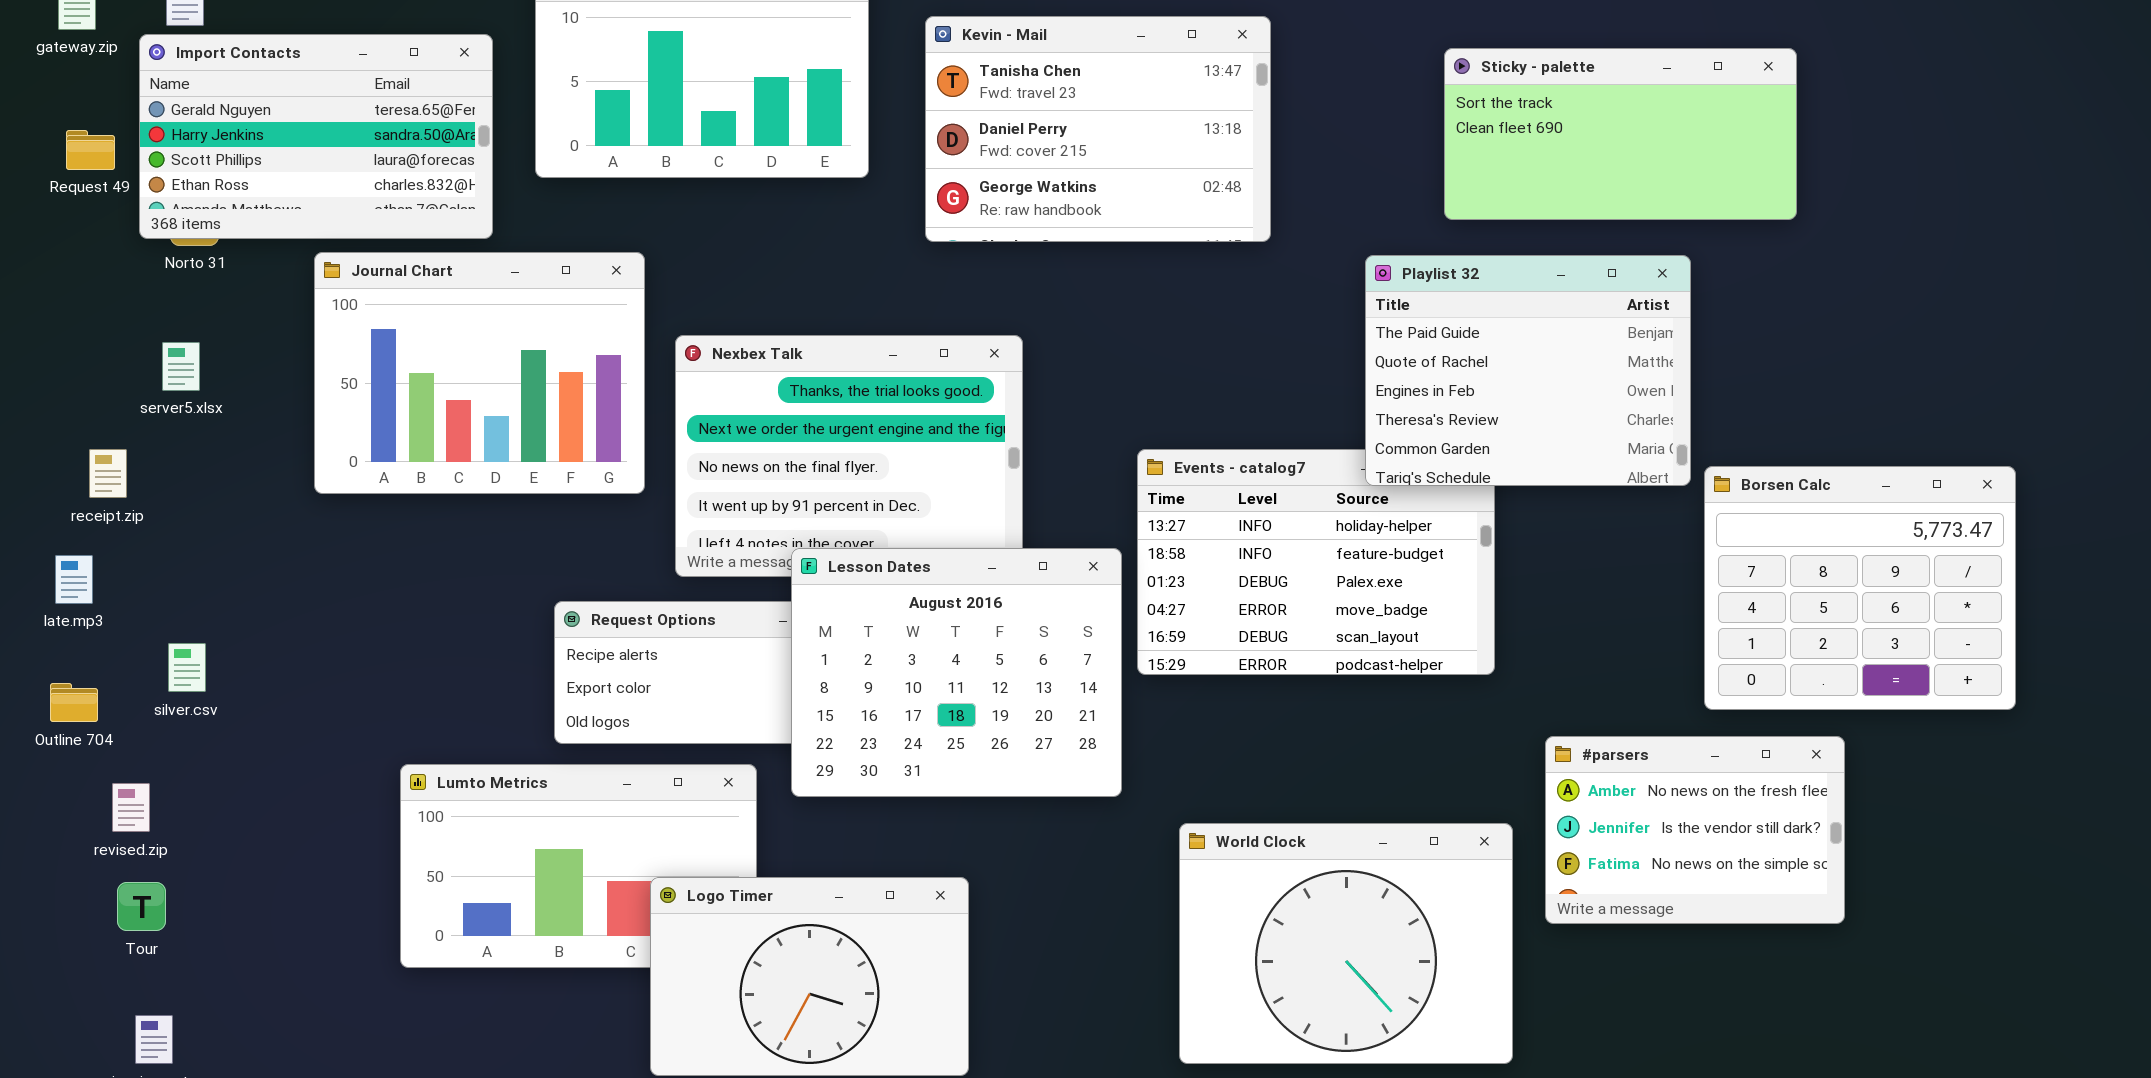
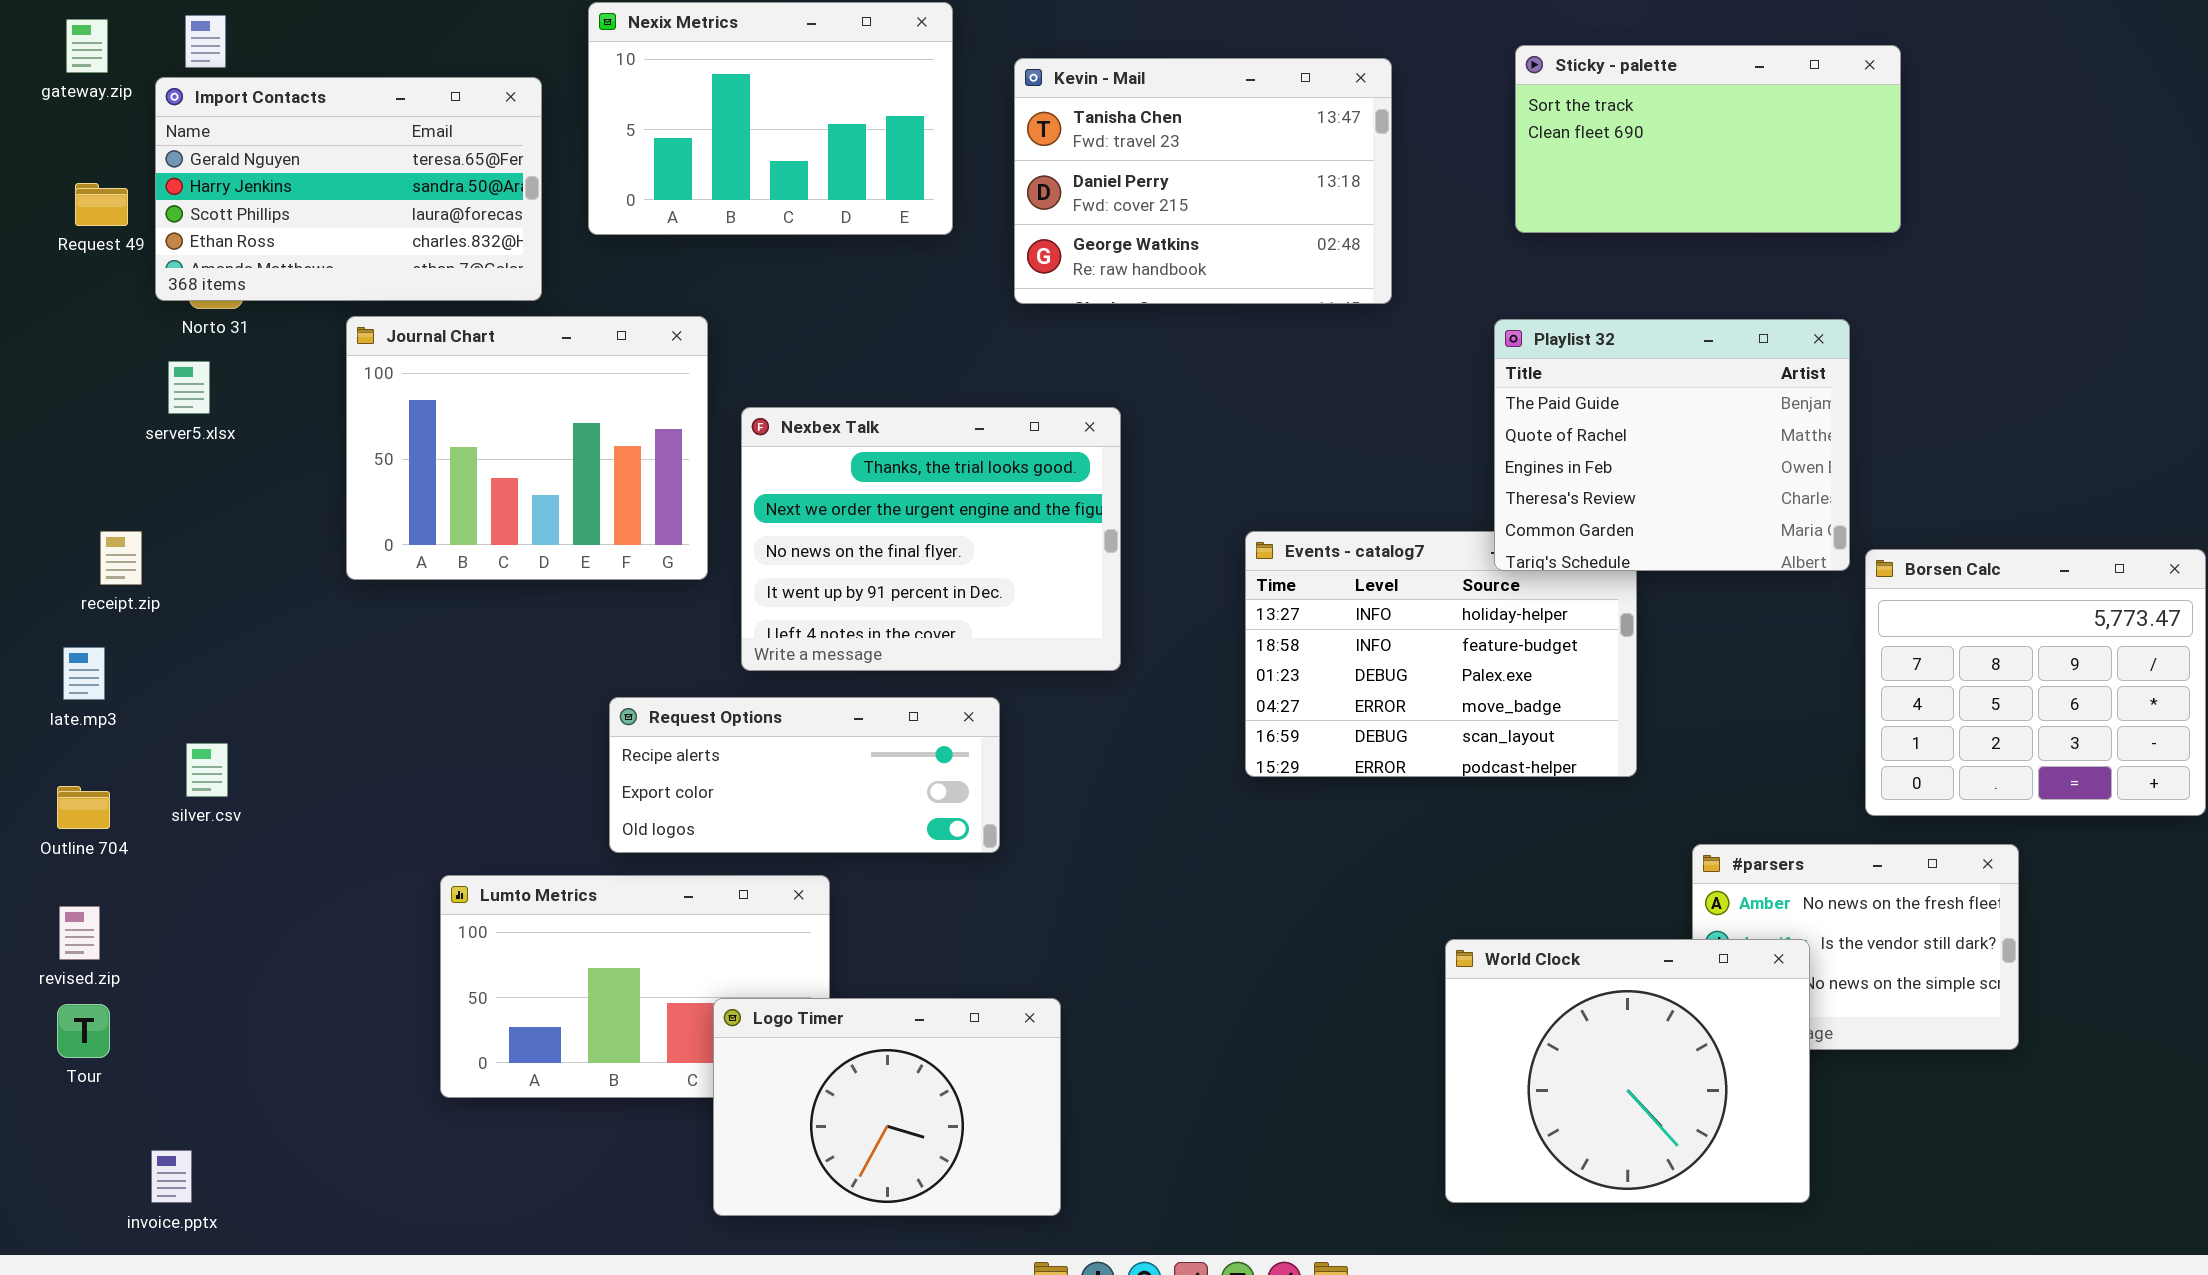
Sticky - palette: [1444,48,1797,220] -> [1515,45,1901,233], moved
server5.xlsx: [162,342,200,391] -> [168,361,210,414], moved
Lesson Dates: [791,548,1122,797] -> none, closed
revised.zip: [112,783,150,832] -> [59,906,100,960], moved
World Clock: [1179,823,1513,1064] -> [1445,939,1810,1203], moved
Tour: [117,882,166,931] -> [57,1004,110,1058], moved

